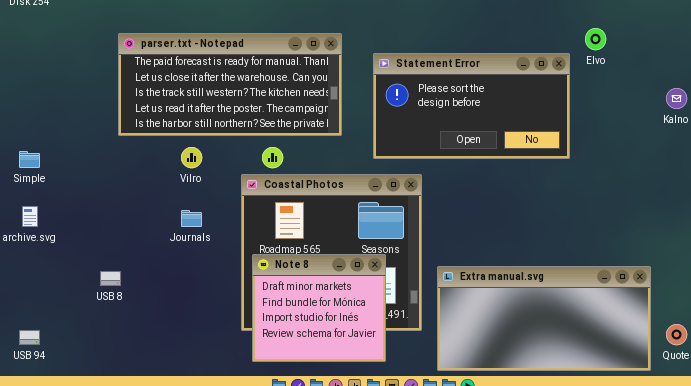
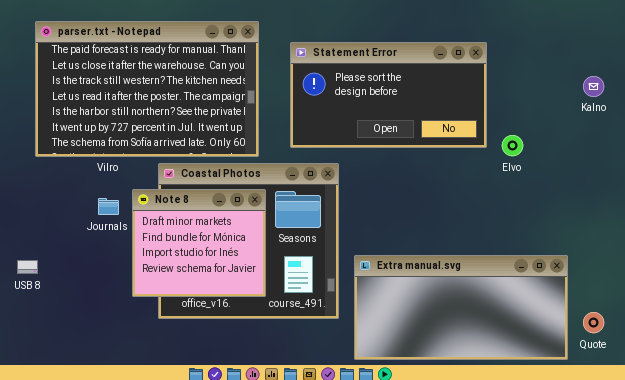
Elvo: [585,28,606,50] -> [502,135,523,156], moved
parser.txt - Notepad: [118,33,342,136] -> [35,21,259,157], resized
Note 8: [252,254,386,362] -> [132,189,266,297], moved

